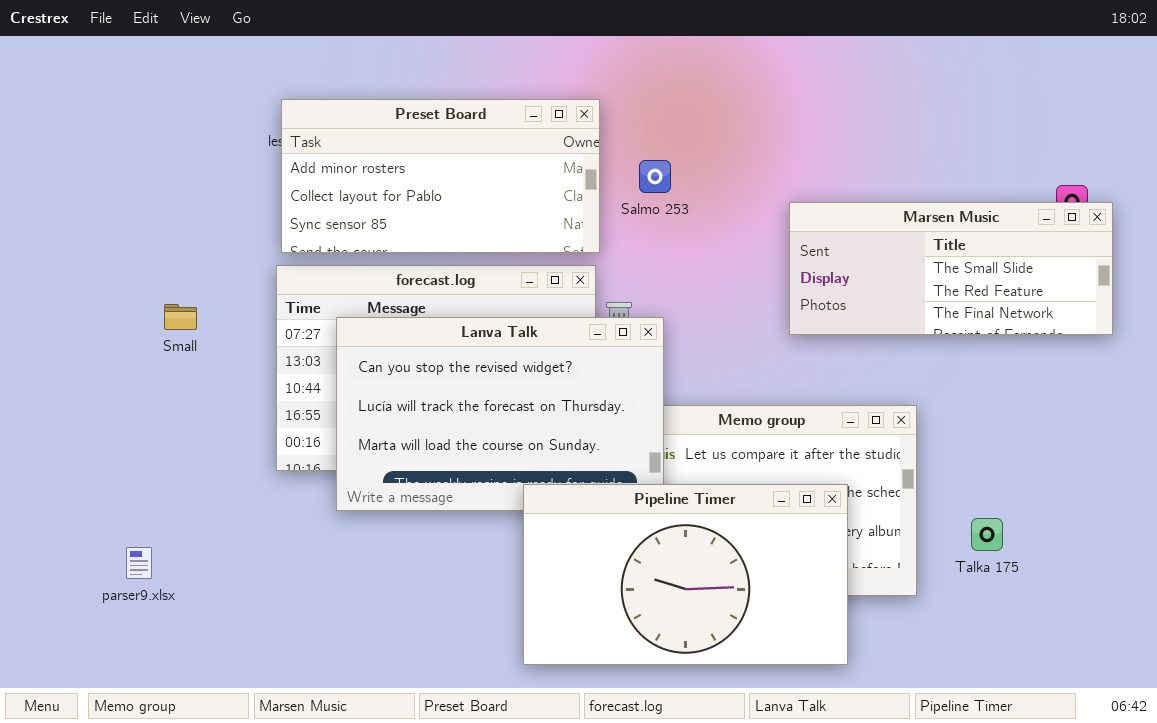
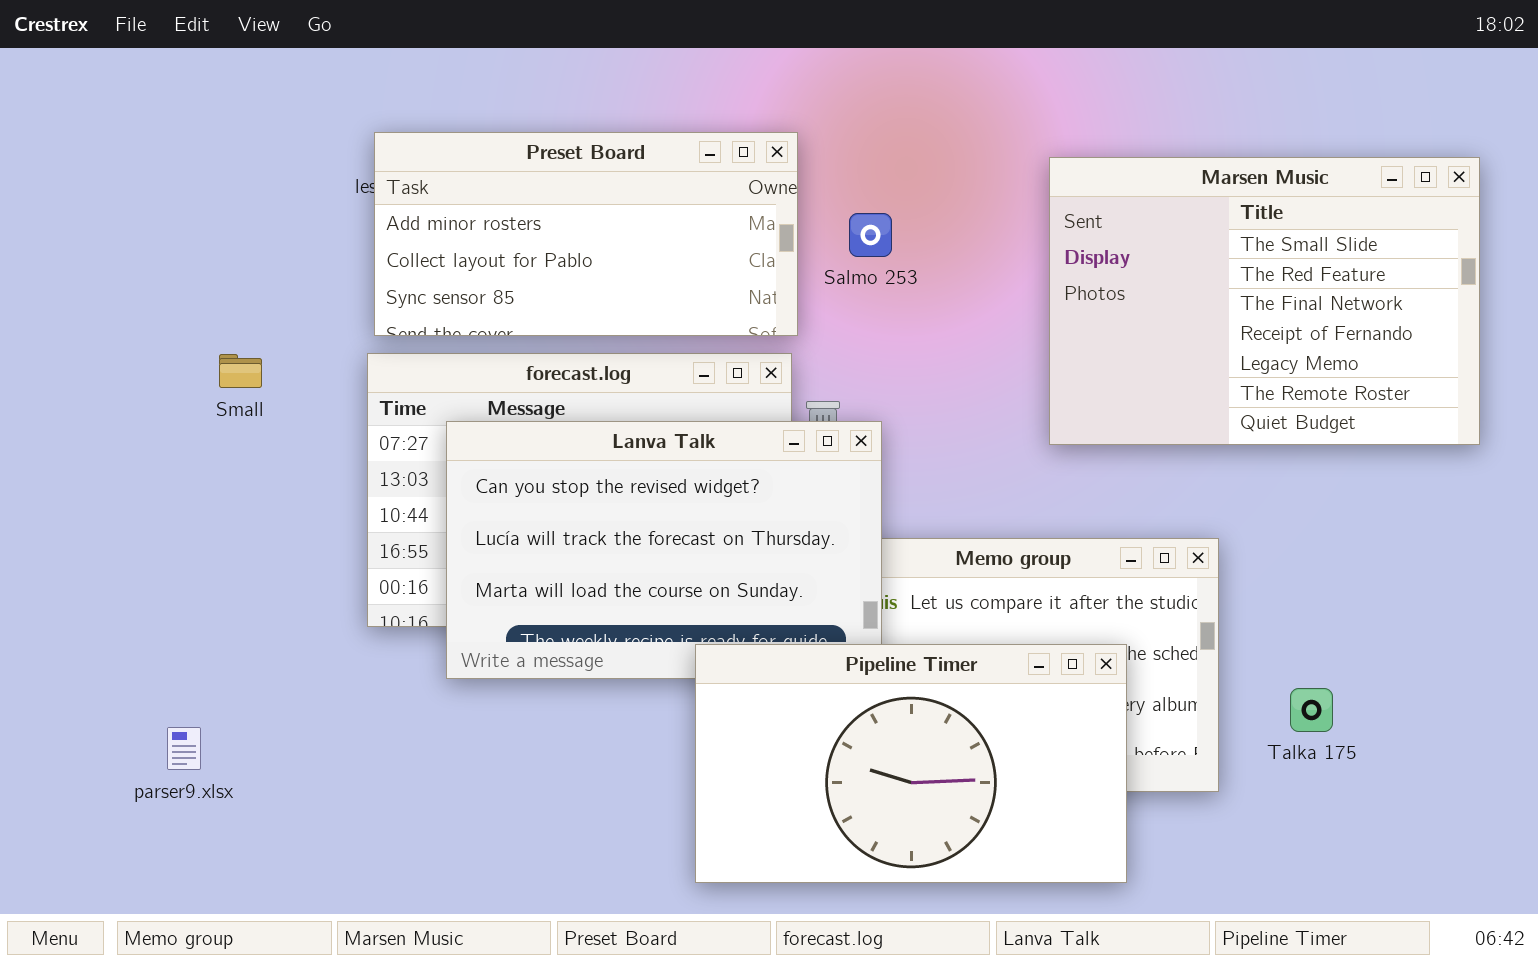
Marsen Music: [789,202,1113,335] -> [1049,157,1480,445], resized
Small: [164,304,197,330] -> [219,354,262,388], moved

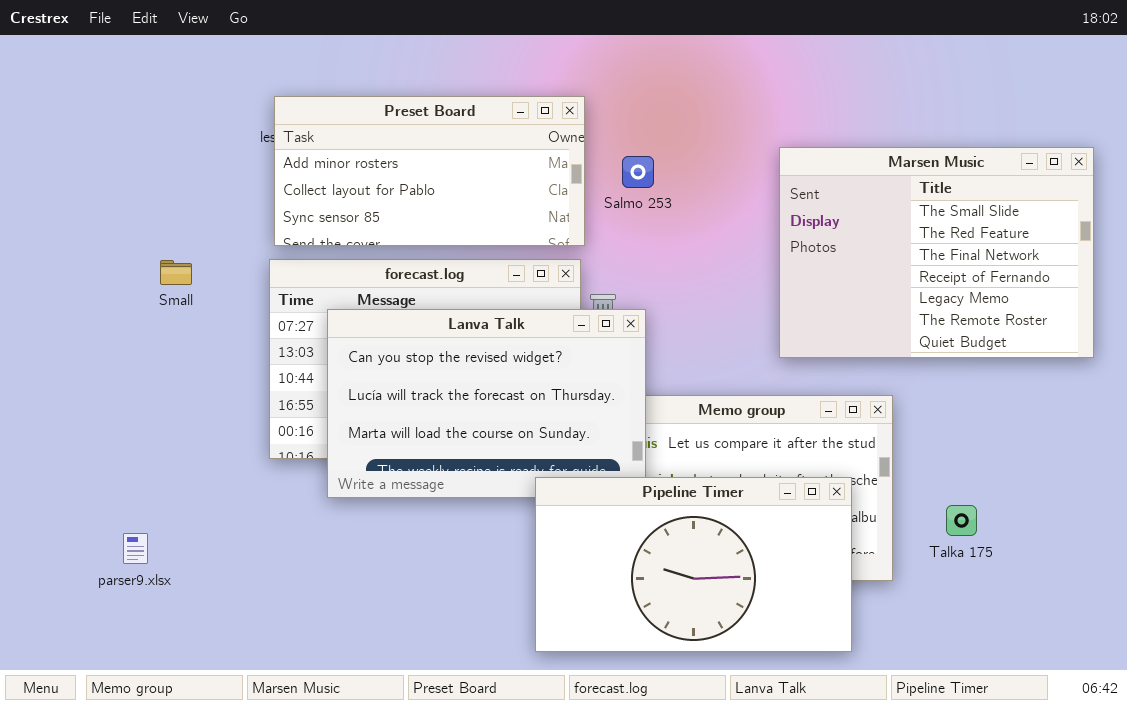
Marsen Music: [1049,157,1480,445] -> [779,147,1094,358], moved
Pipeline Timer: [695,644,1127,883] -> [535,477,852,652], moved

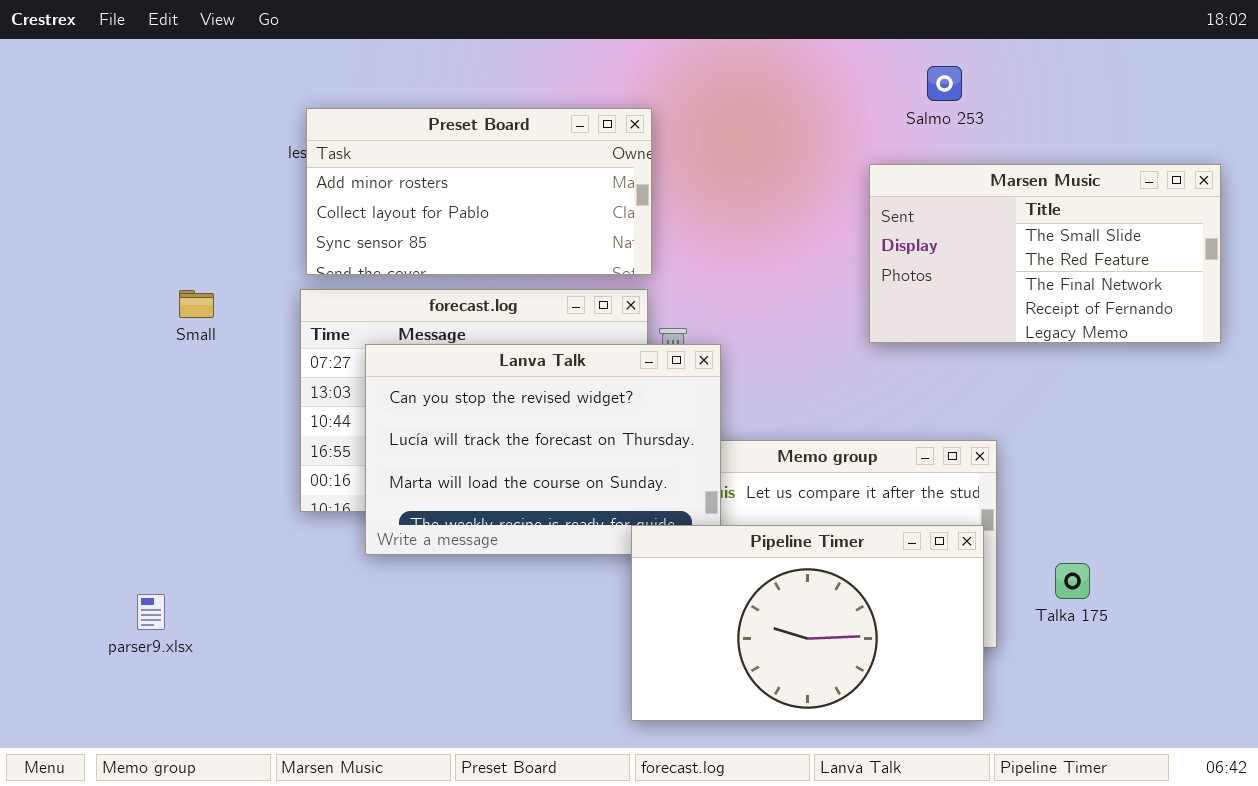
Marsen Music: [779,147,1094,358] -> [869,164,1221,343], resized
Salmo 253: [622,156,654,188] -> [927,66,962,101], moved
Pipeline Timer: [535,477,852,652] -> [631,525,984,721], moved

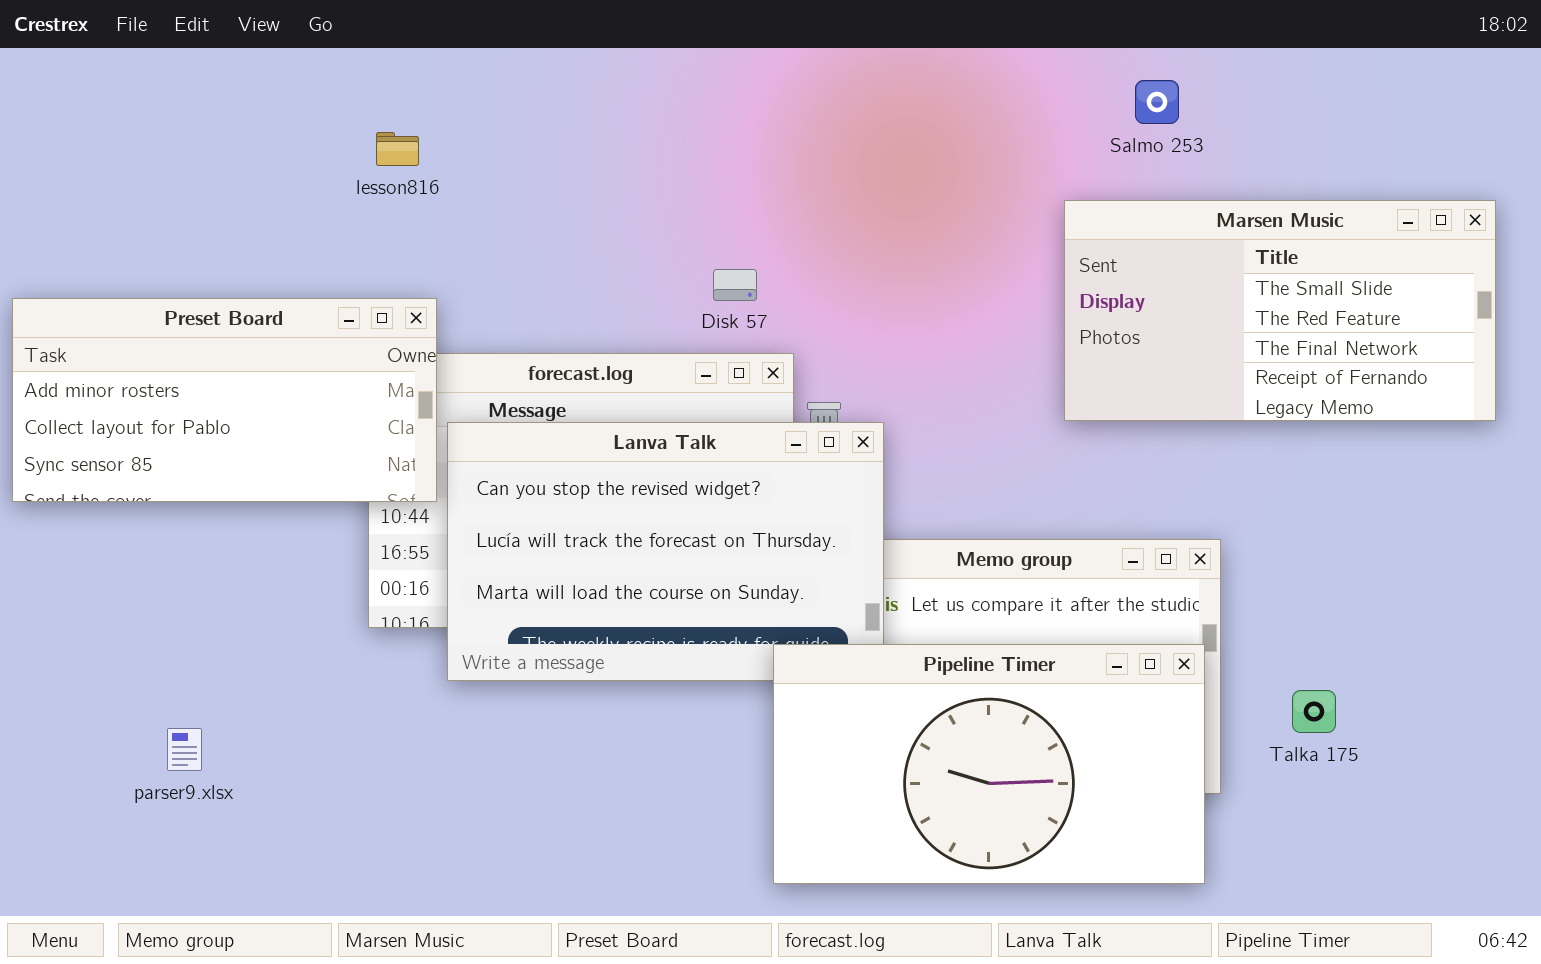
Preset Board: [306,108,652,275] -> [12,298,437,502], moved

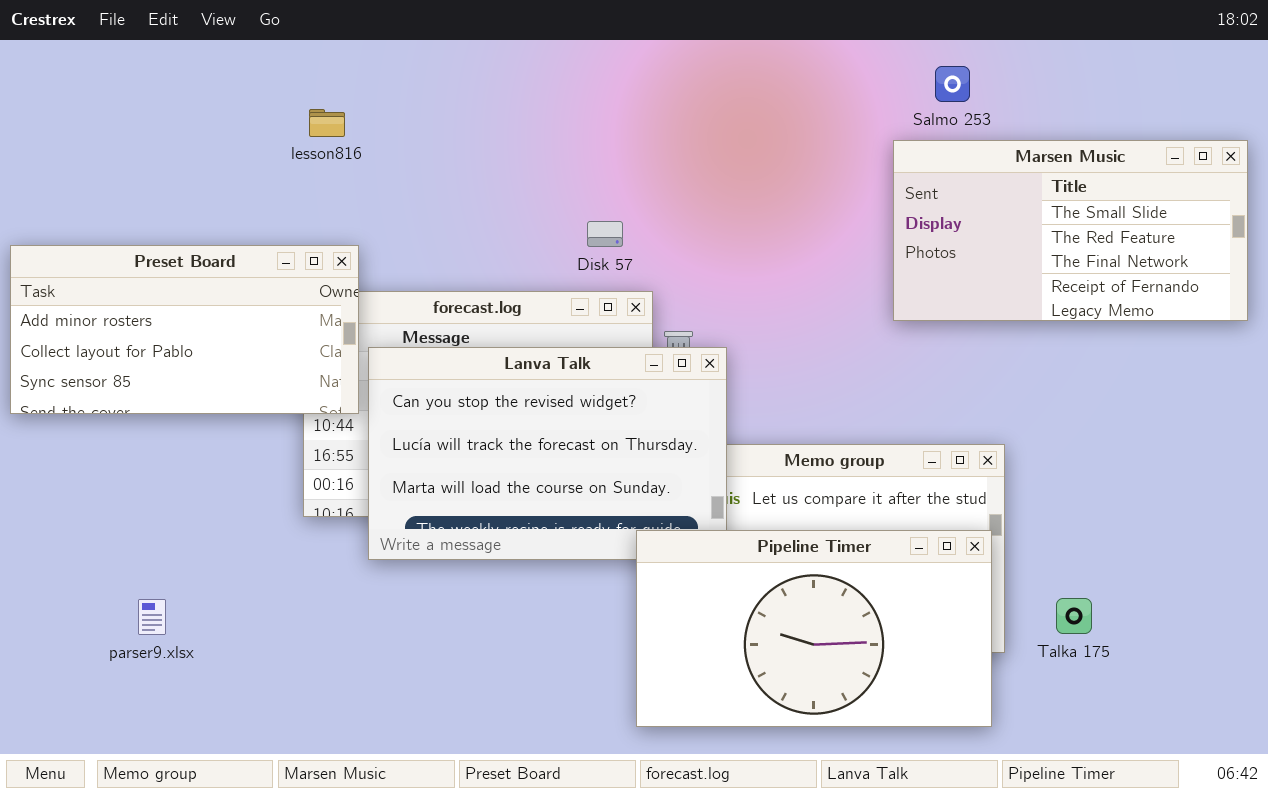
Marsen Music: [1064,200,1496,421] -> [893,140,1248,321], moved
Talka 175: [1292,690,1336,733] -> [1056,598,1092,634], moved

